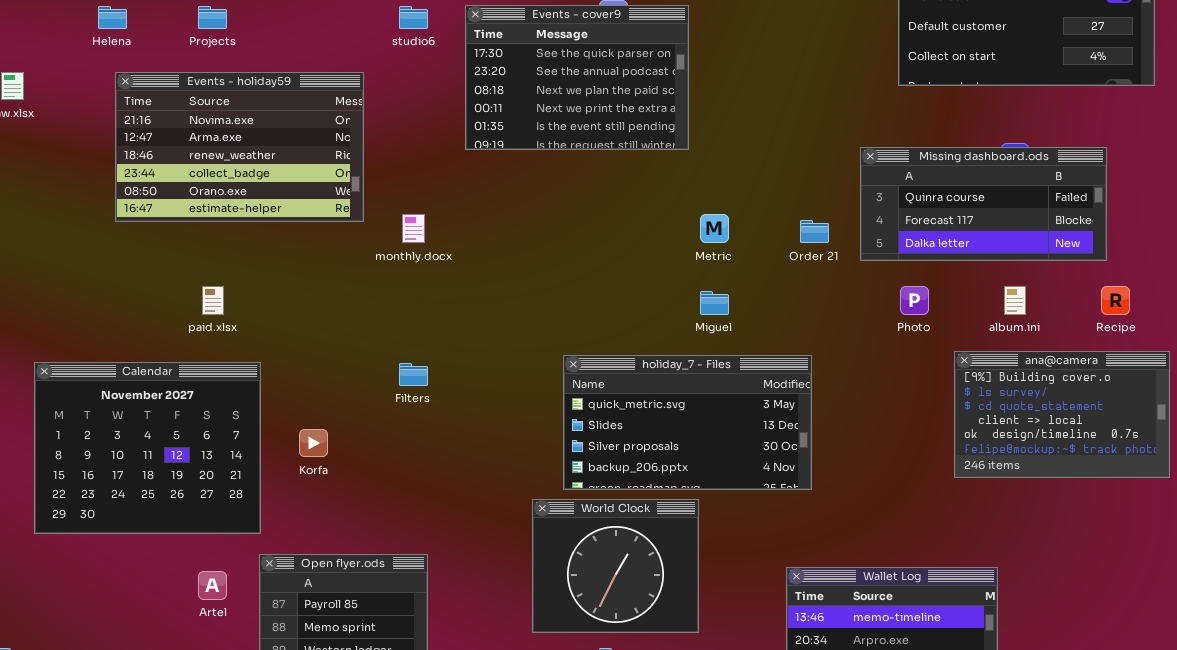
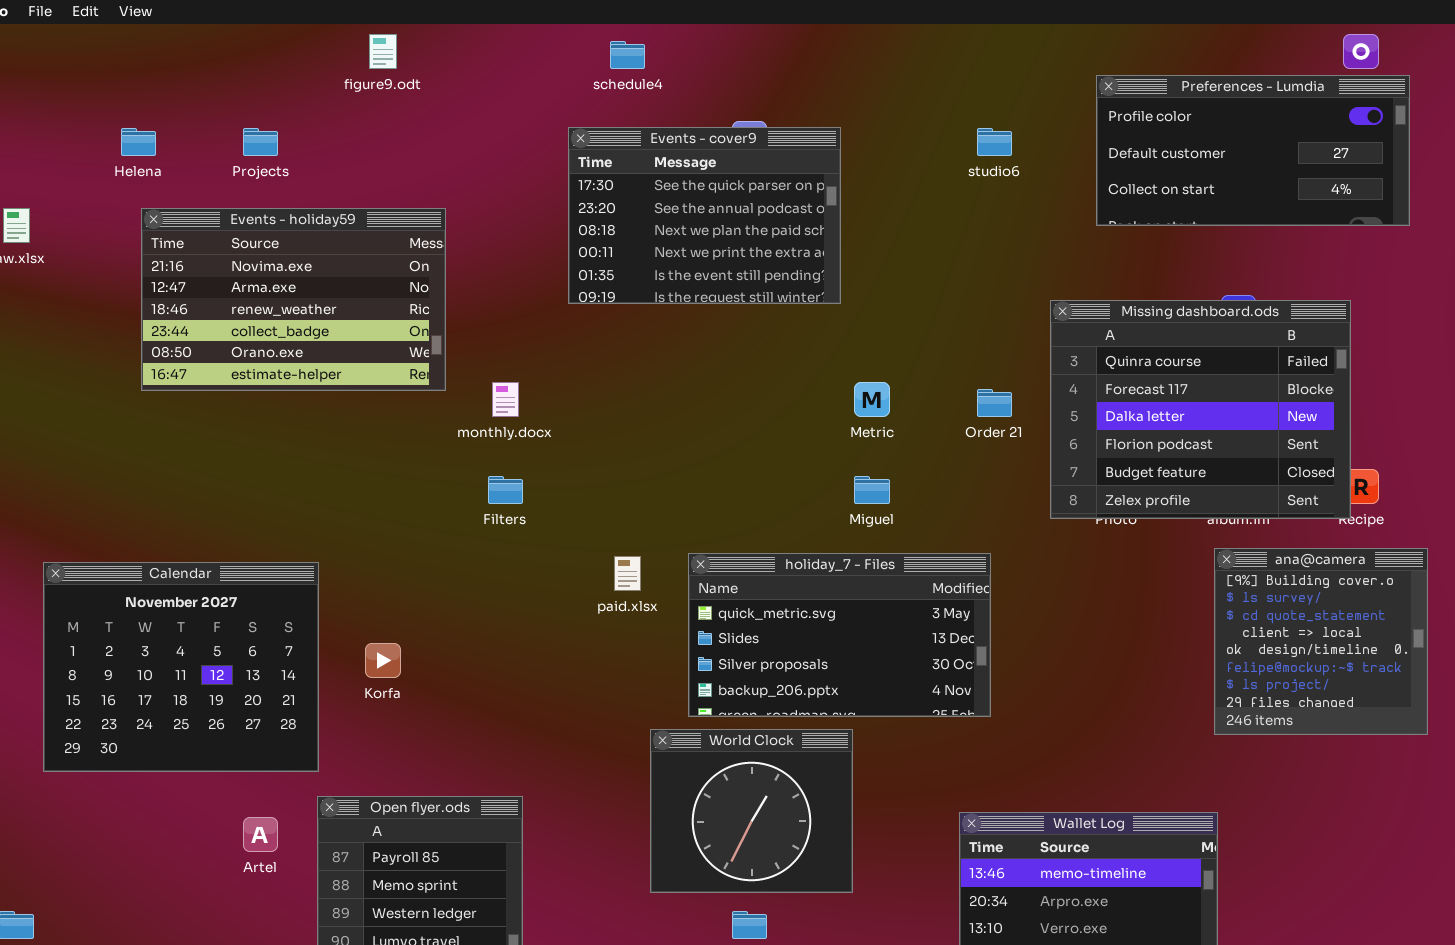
studio6: [399,6,428,29] -> [977,128,1012,156], moved
Missing dashboard.ods: [860,147,1107,261] -> [1050,300,1351,519], resized
paid.xlsx: [202,286,224,315] -> [614,556,641,591], moved
ana@camera: [954,351,1170,478] -> [1214,548,1428,735], resized
Filters: [399,363,428,386] -> [488,476,523,504], moved

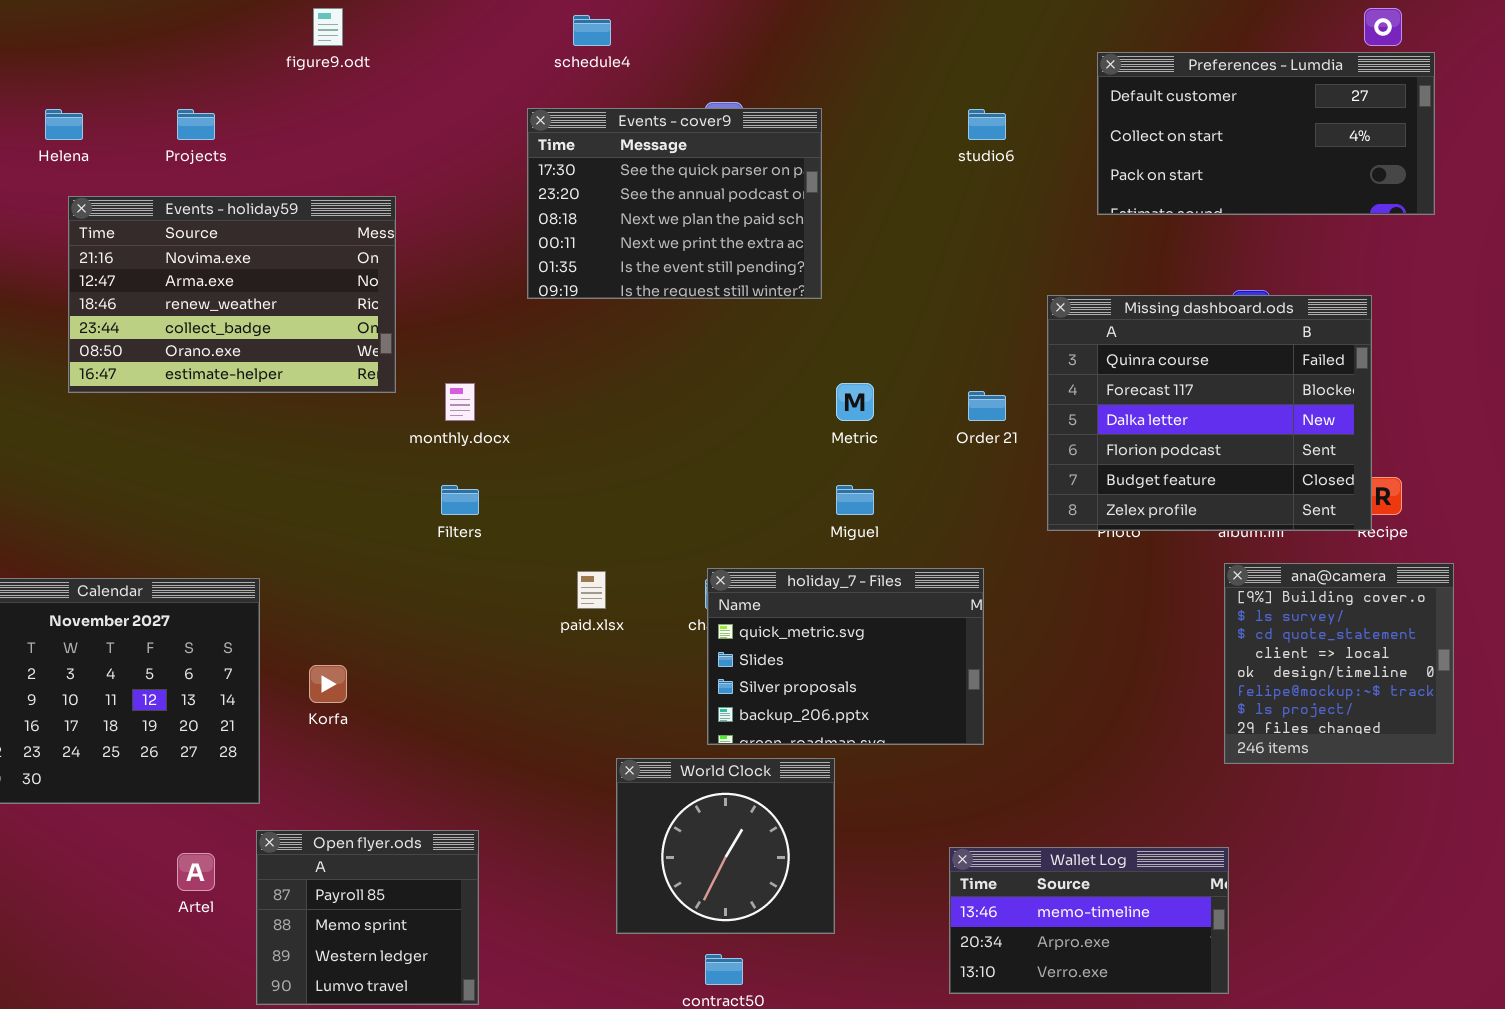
Preferences - Lumdia: [1096,75,1410,226] -> [1097,52,1435,215], scrolled down 1 row
holiday_7 - Files: [688,553,991,717] -> [707,568,984,745], resized

